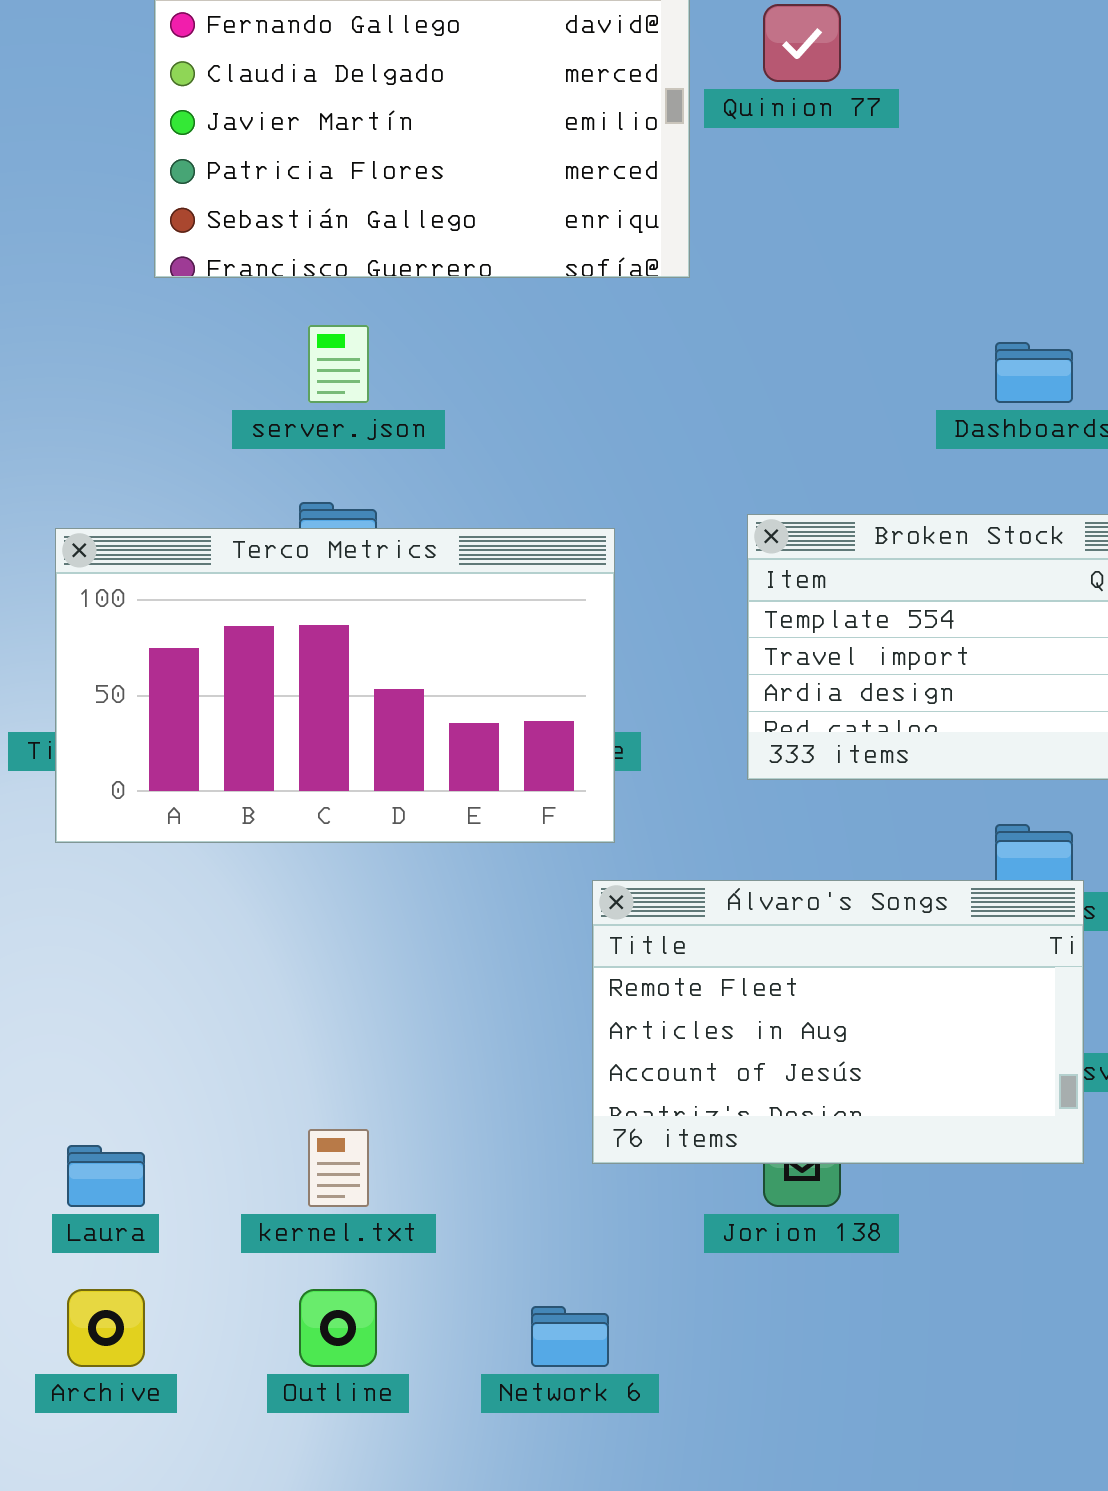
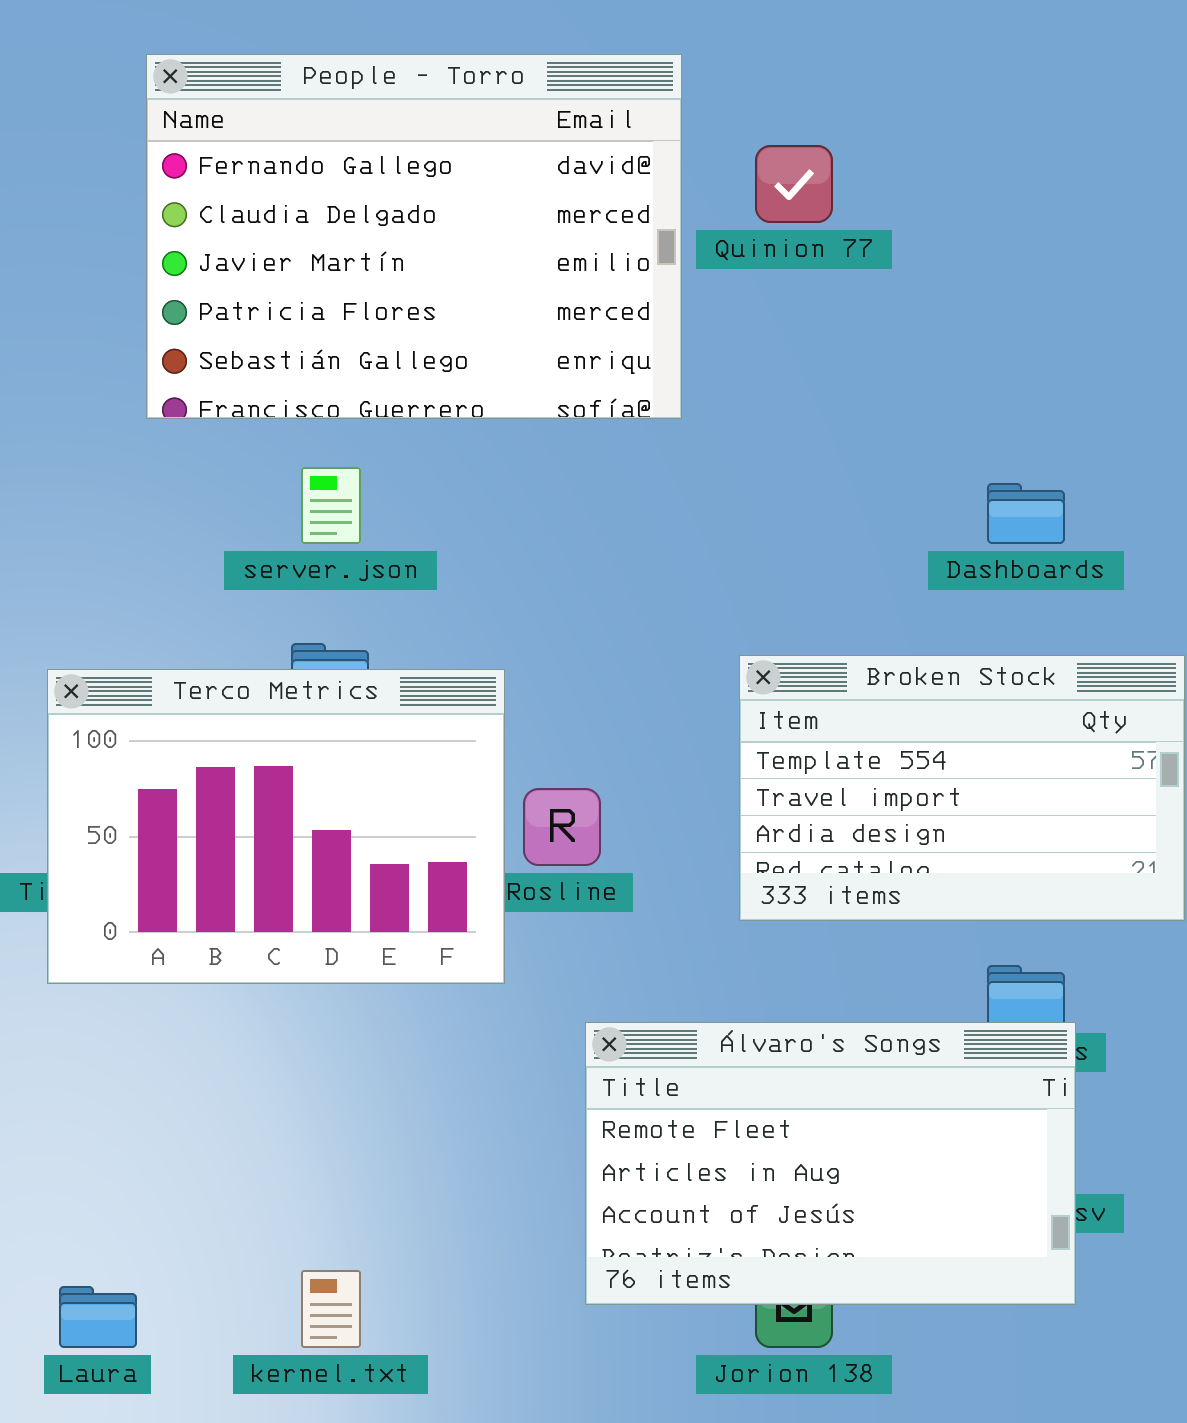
Terco Metrics: [55,528,615,843] -> [47,669,505,984], resized

